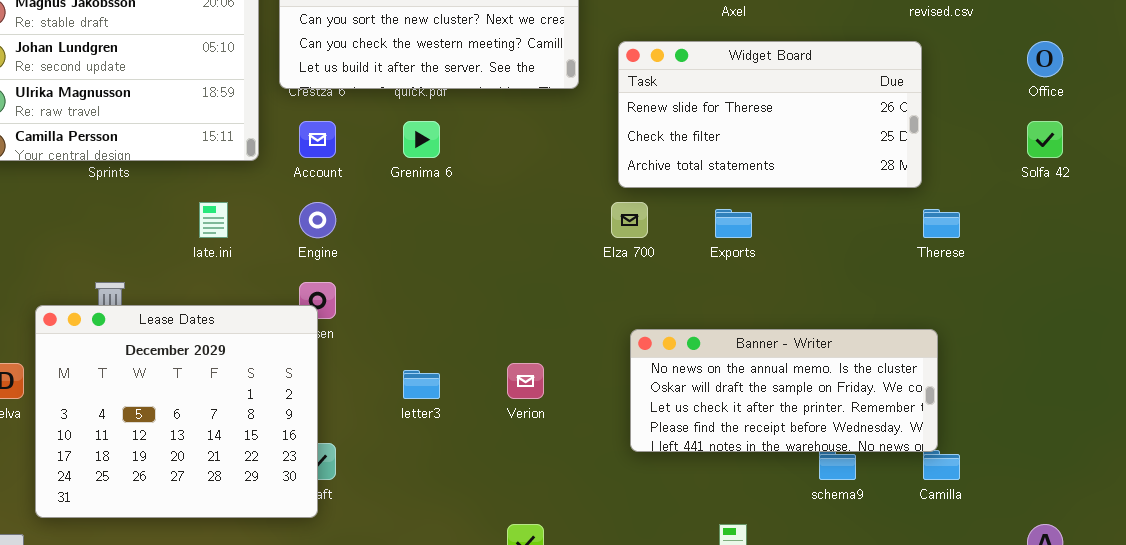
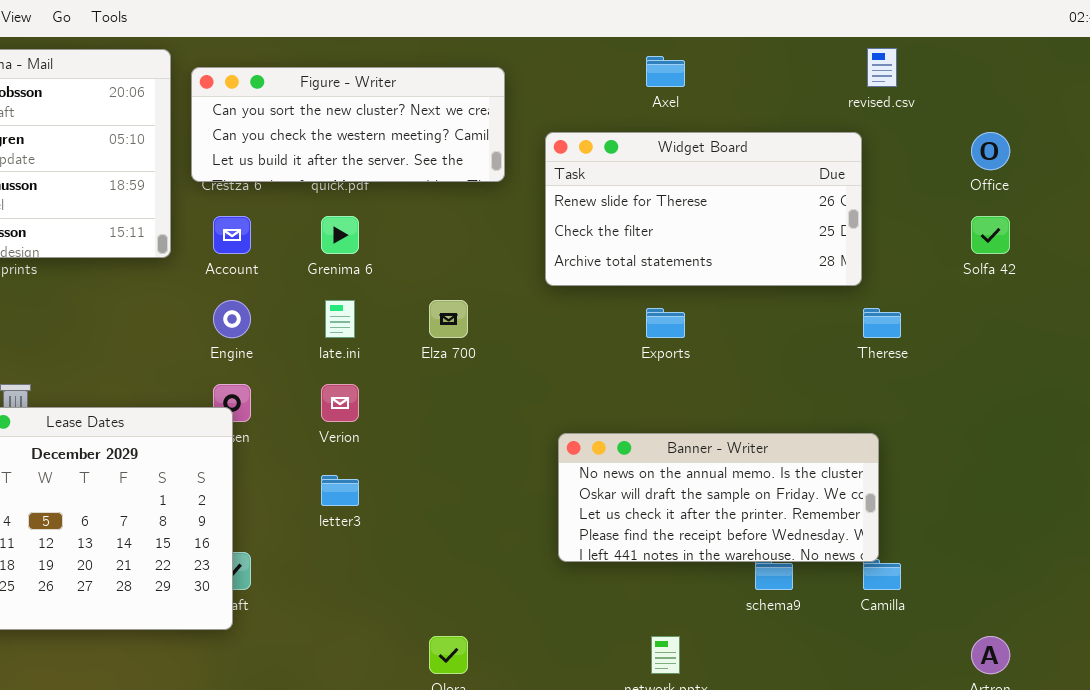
late.ini: [199,202,228,238] -> [325,300,355,338], moved
Elza 700: [611,202,648,238] -> [429,300,468,338], moved
Verion: [507,363,544,399] -> [321,384,359,422], moved

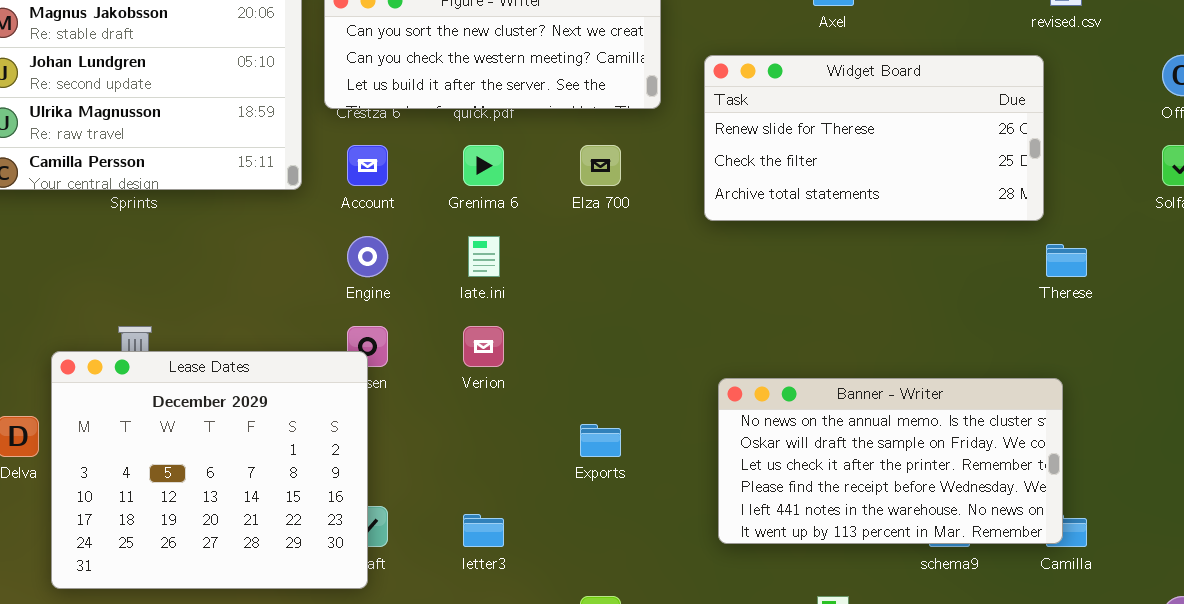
Elza 700: [429,300,468,338] -> [580,145,621,186], moved
Exports: [646,308,685,338] -> [580,424,621,457], moved
Banner - Writer: [558,433,879,562] -> [718,378,1063,544], resized
letter3: [321,475,359,506] -> [463,514,504,547], moved

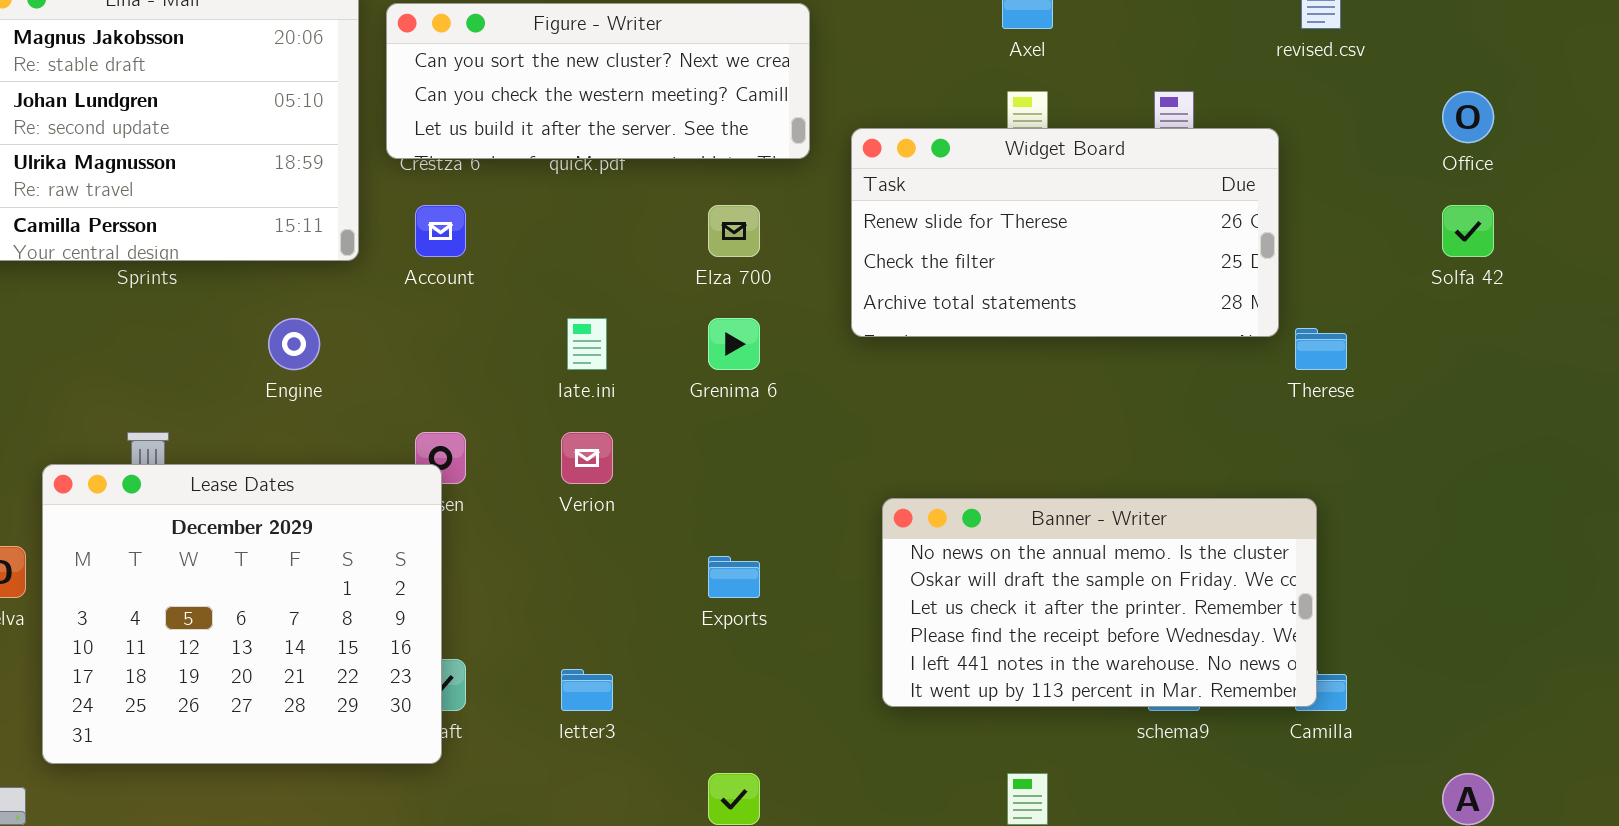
Widget Board: [704,55,1044,221] -> [851,128,1279,337], moved
Grenima 6: [463,145,504,186] -> [708,318,760,370], moved
Engine: [347,236,388,277] -> [268,318,320,370], moved

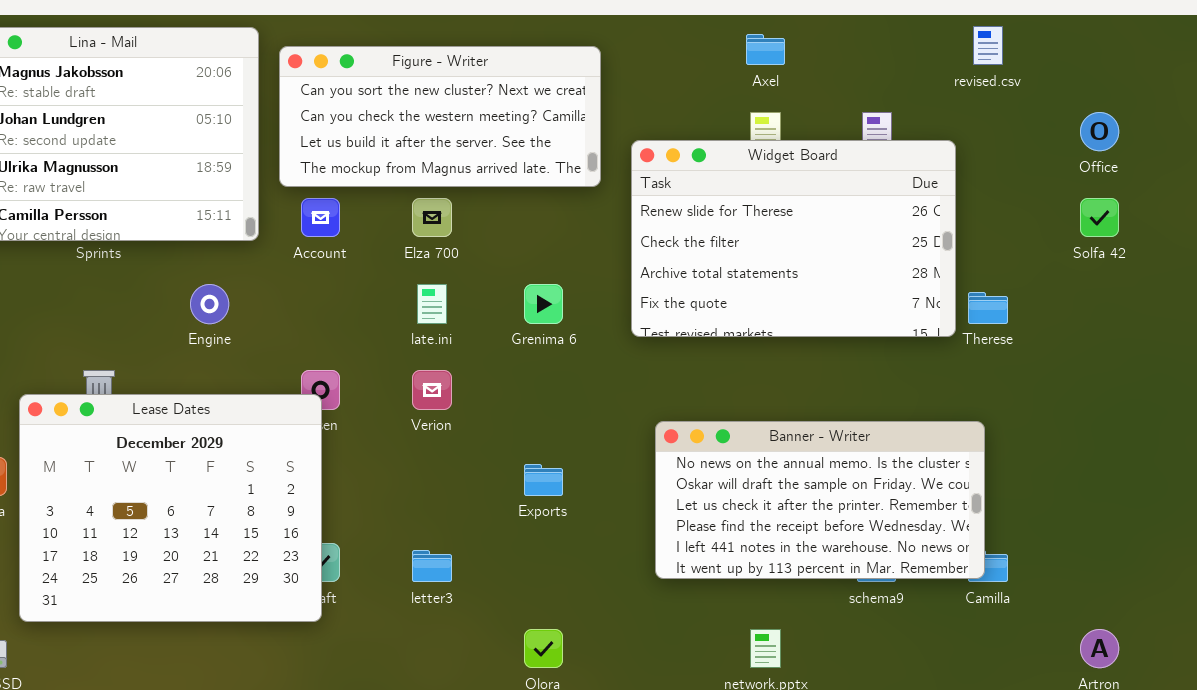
Figure - Writer: [386,3,810,159] -> [279,46,601,187], resized
Widget Board: [851,128,1279,337] -> [631,140,956,337], resized
Elza 700: [708,205,760,257] -> [412,198,452,237], moved

